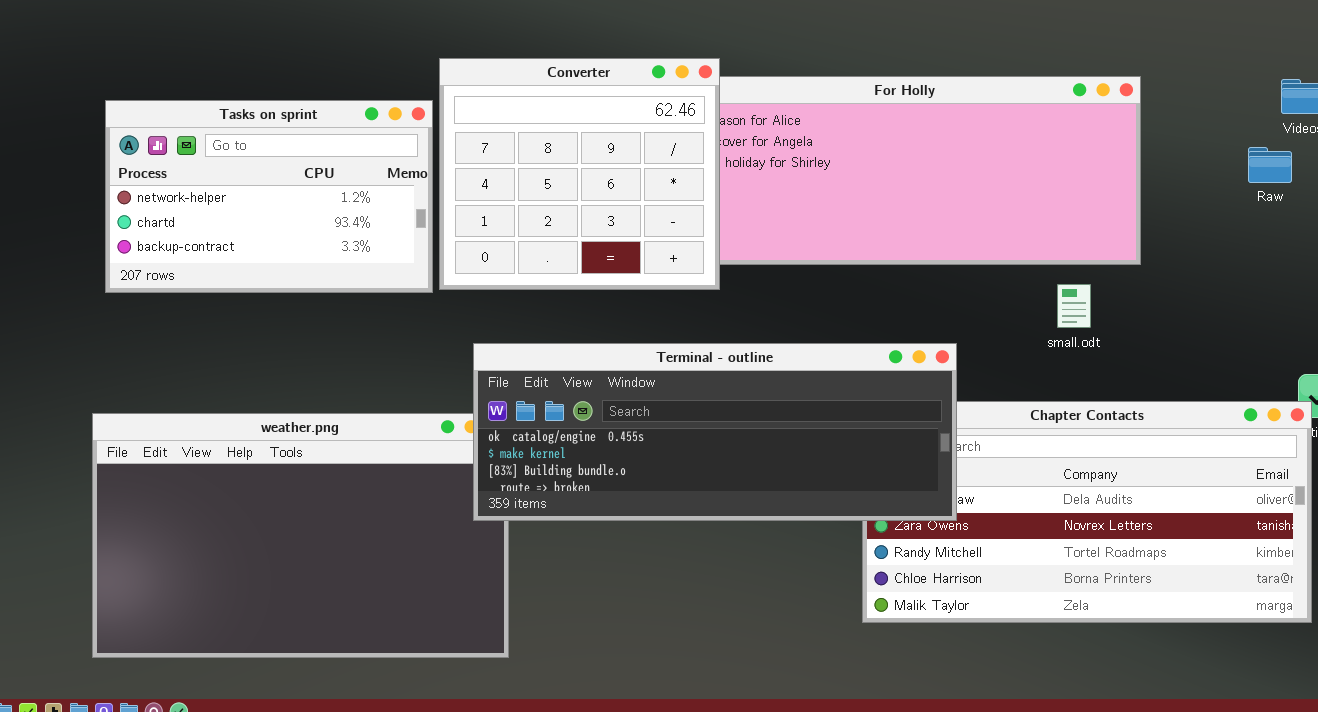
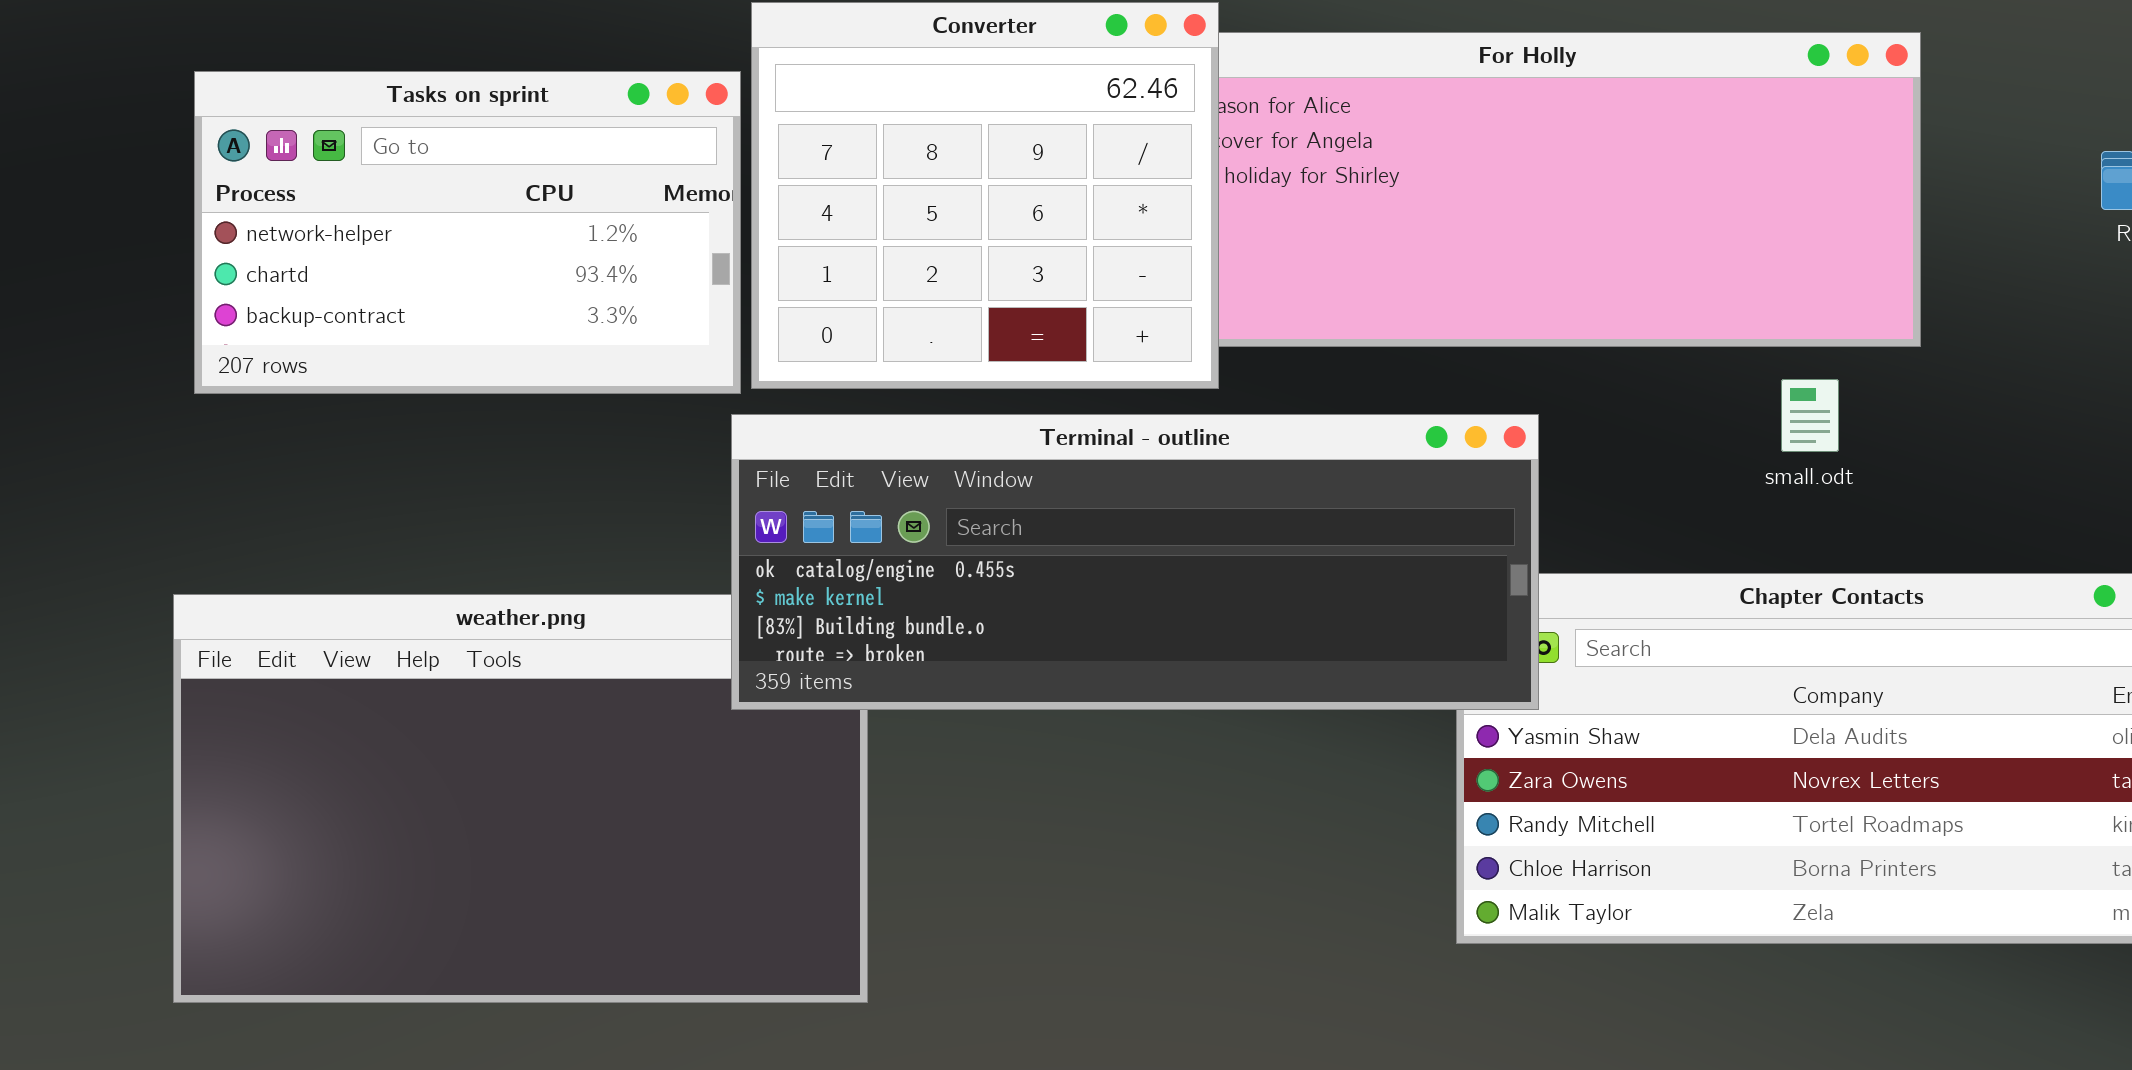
Terminal - outline: [473,343,957,521] -> [731,414,1539,710], moved

